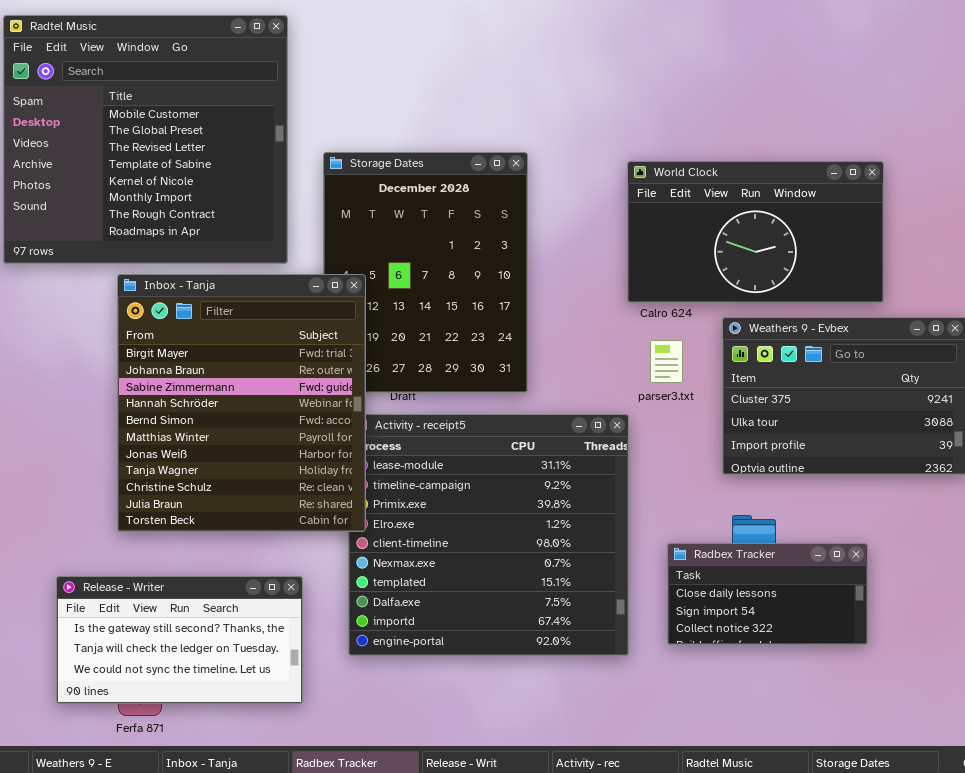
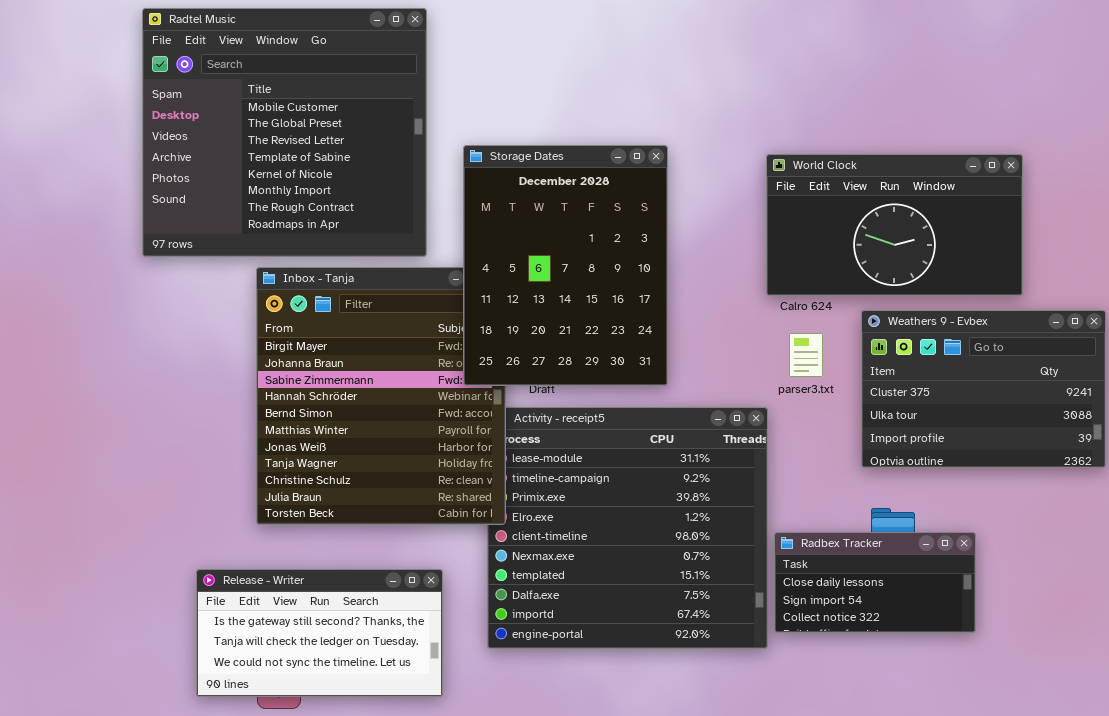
Storage Dates: [323,152,528,393] -> [463,145,668,386], raised
Radbex Tracker: [667,543,868,645] -> [774,532,976,633], moved

